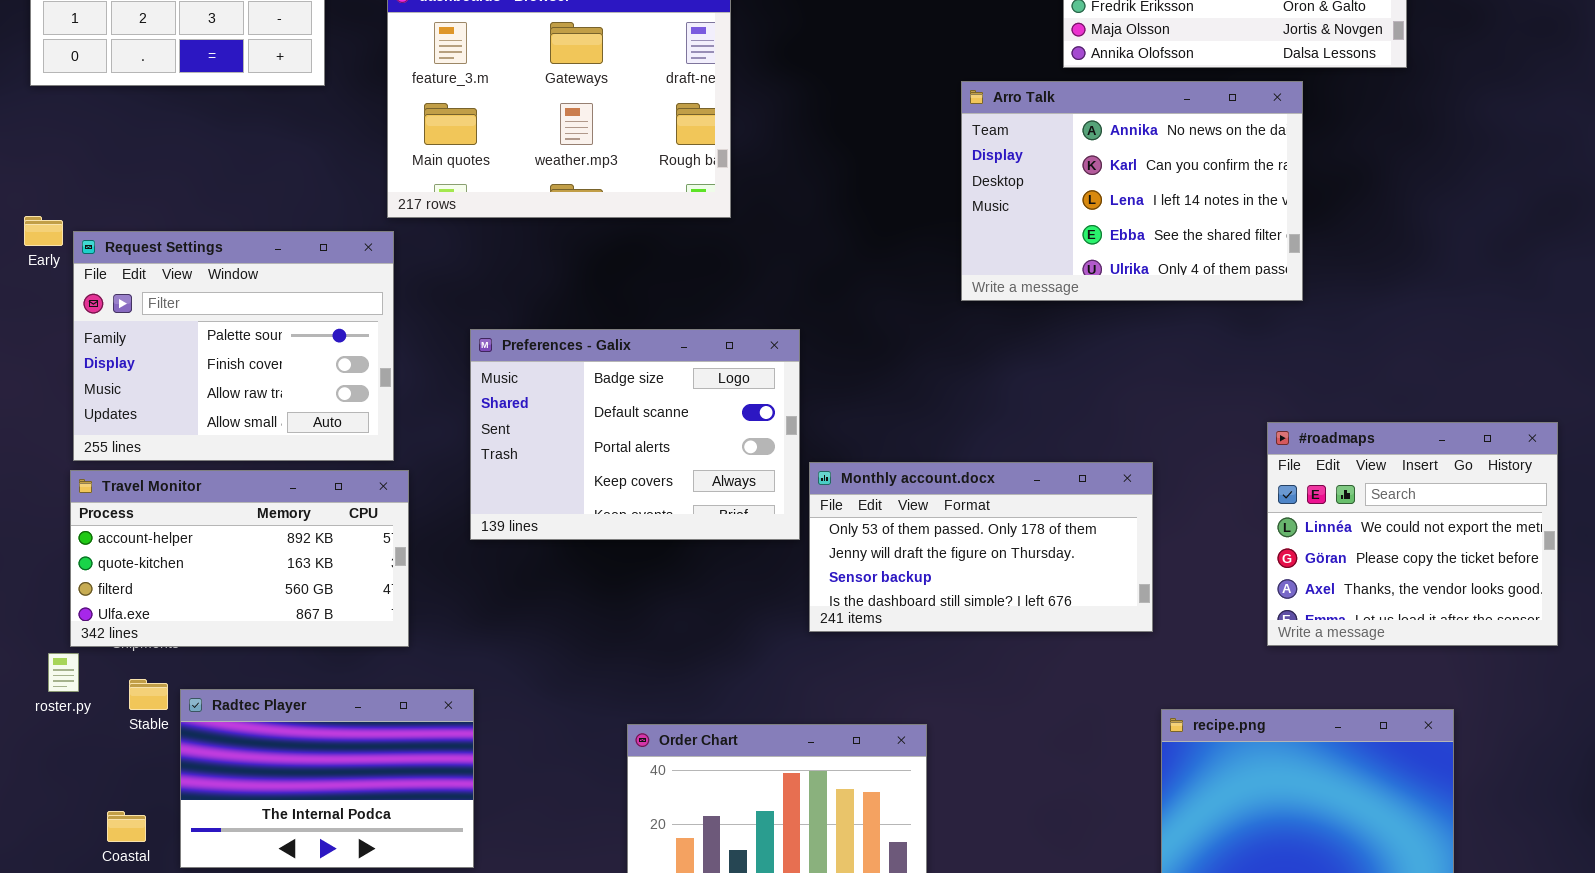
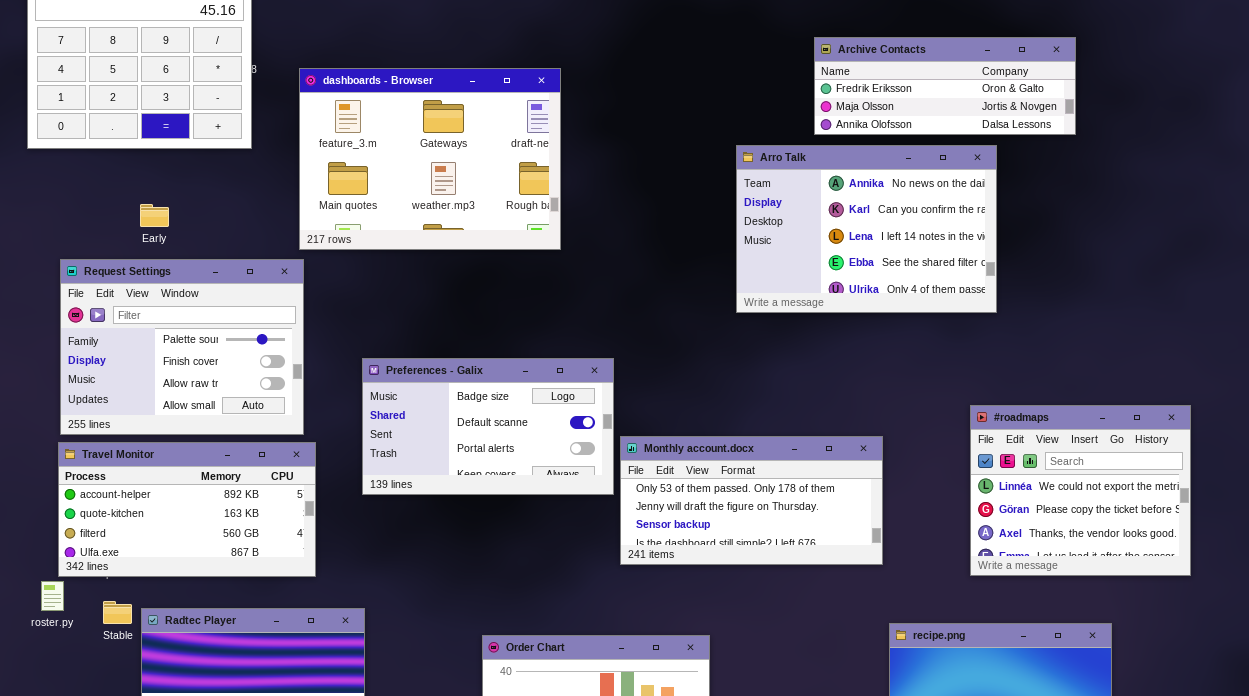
Early: [24,216,63,246] -> [140,204,169,227], moved
Preferences - Galix: [470,329,800,540] -> [362,358,614,495], resized

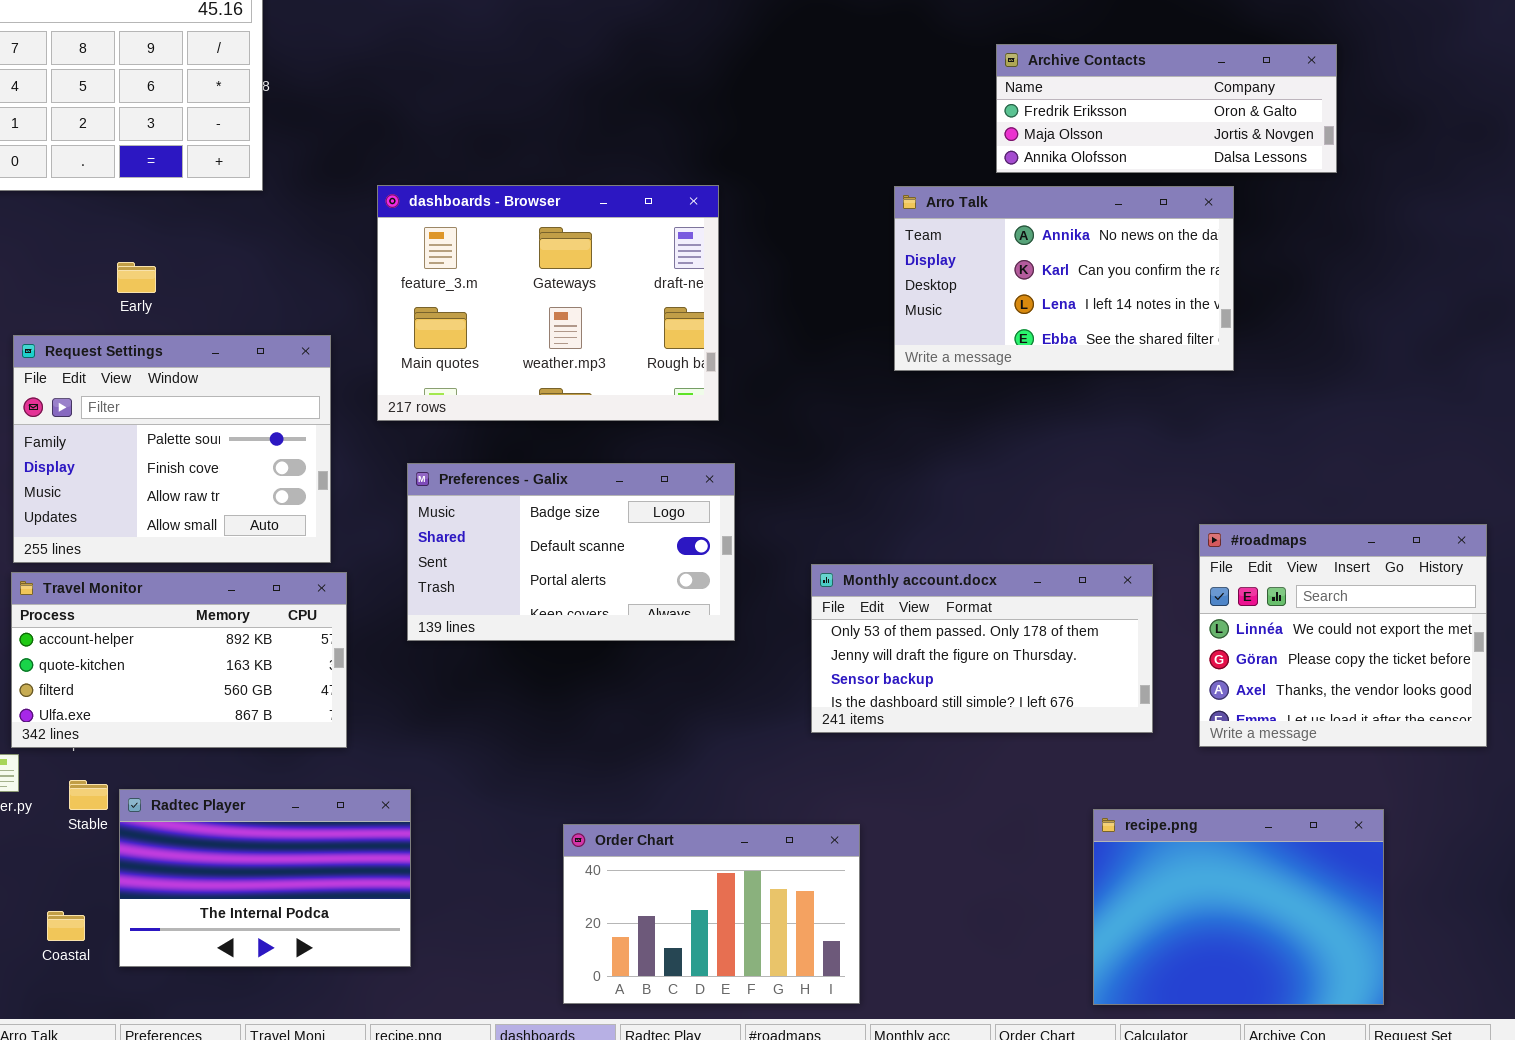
dashboards - Browser: [299,68,561,250] -> [377,185,719,421], moved
Arro Talk: [736,145,997,313] -> [894,186,1234,371], resized
Monthly account.docx: [620,436,883,565] -> [811,564,1153,733], moved

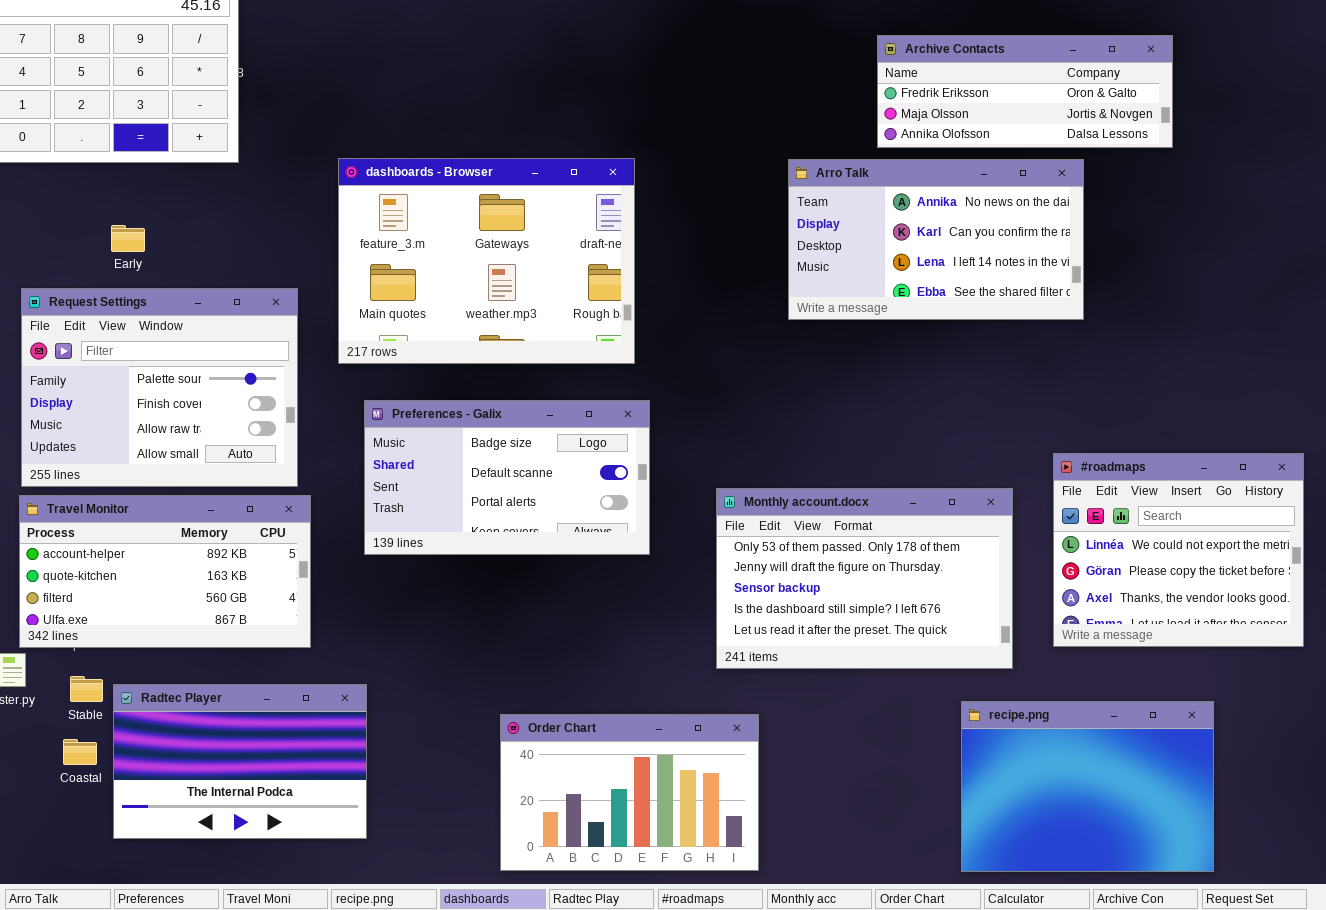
Monthly account.docx: [811,564,1153,733] -> [716,488,1013,669], resized
Coastal: [47,911,85,941] -> [63,739,97,765], moved

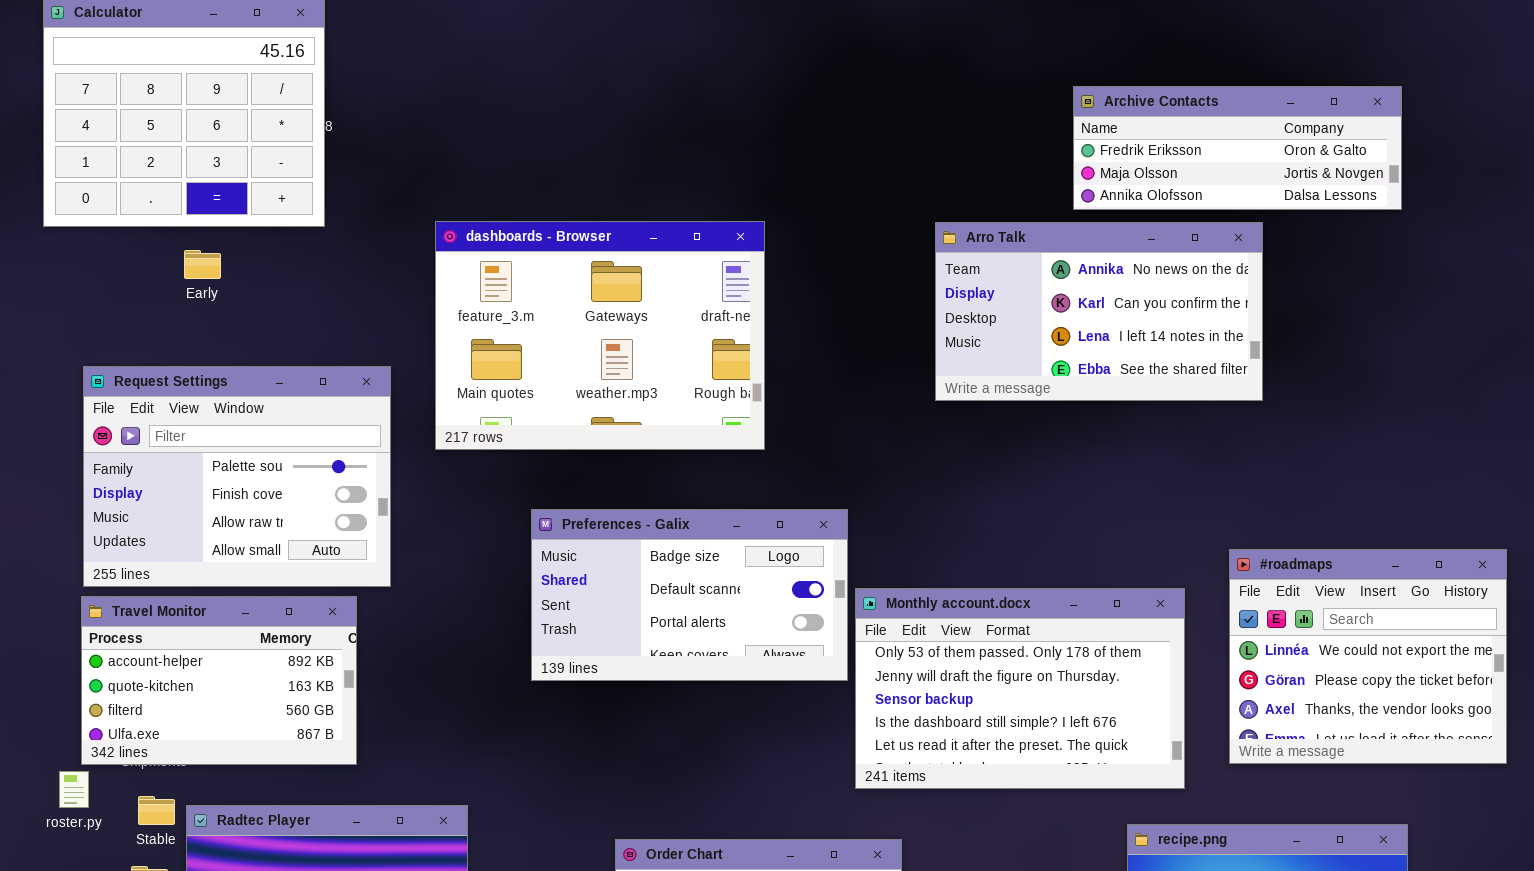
Archive Contacts: [877,35,1173,148] -> [1073,86,1402,210], moved
Early: [111,225,145,252] -> [184,250,221,279], moved
Preferences - Galix: [364,400,650,555] -> [531,509,848,681], moved
Travel Monitor: [19,495,311,648] -> [81,596,357,765], resized

